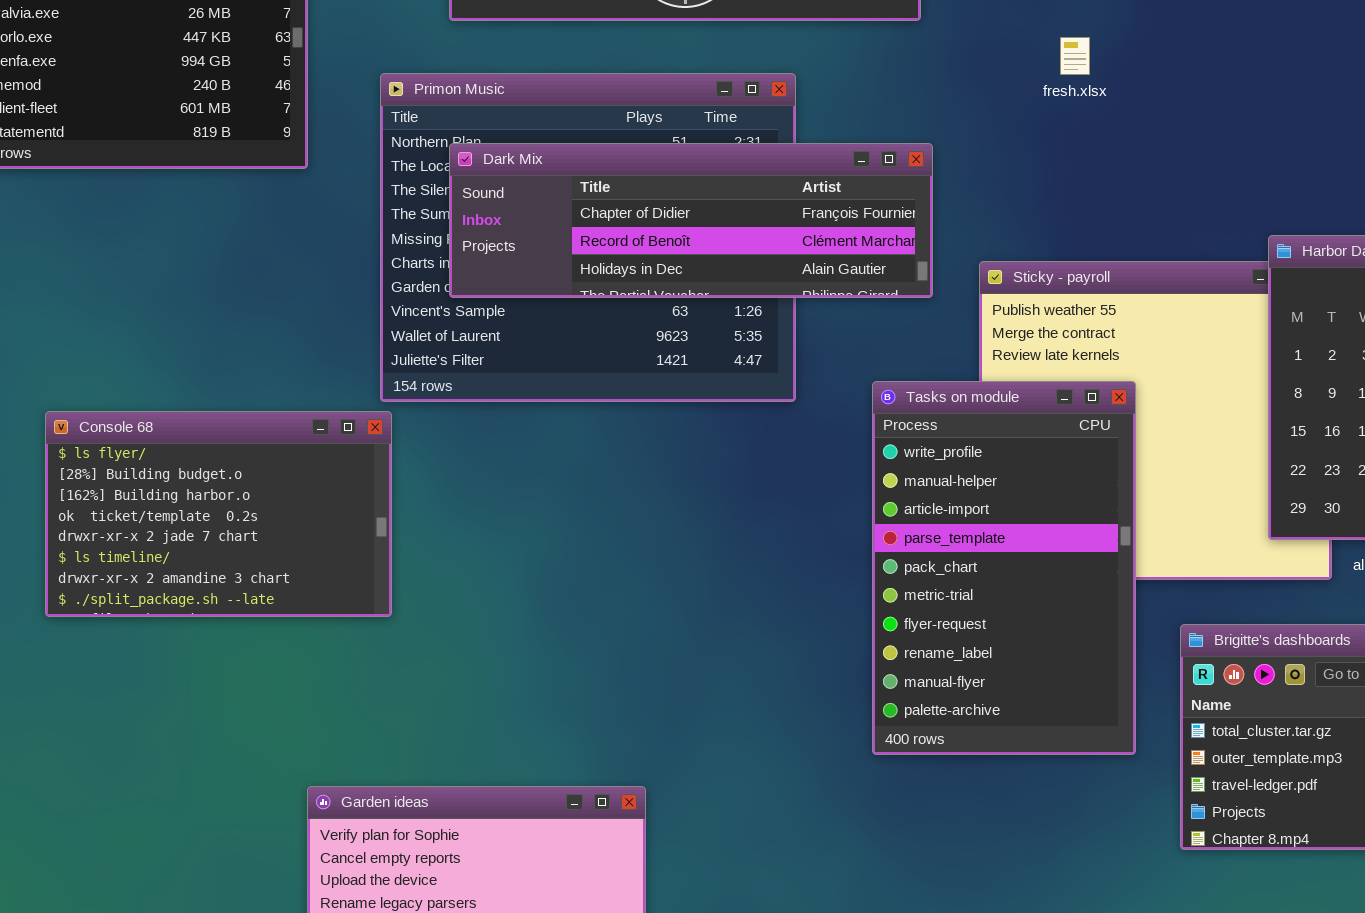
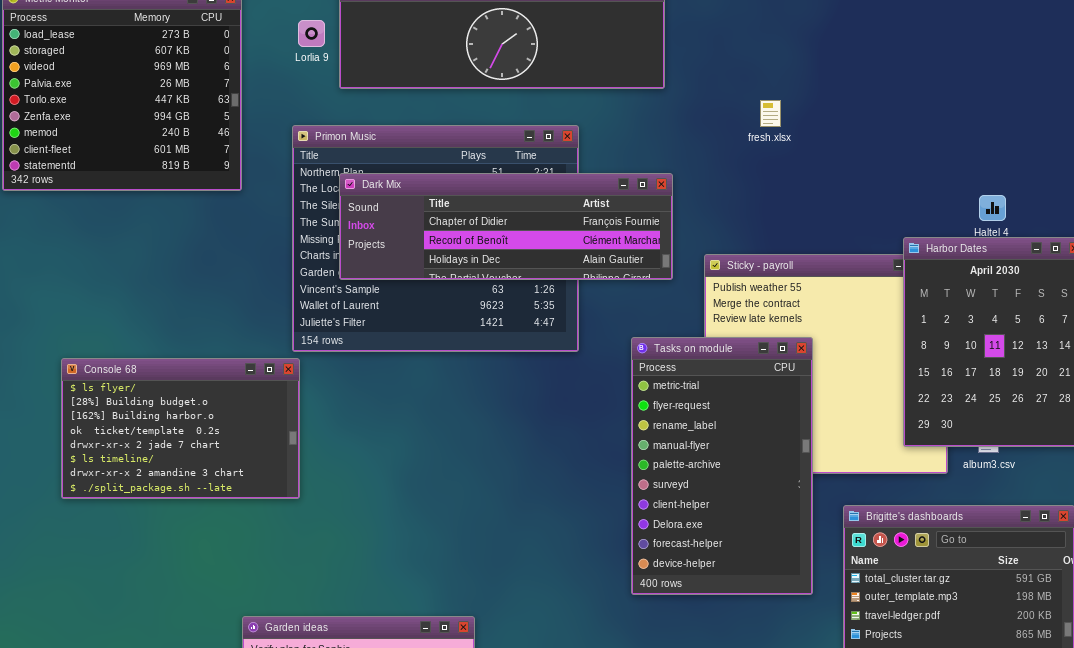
Tasks on module: [872,381,1136,755] -> [631,337,813,595], scrolled down 5 rows

